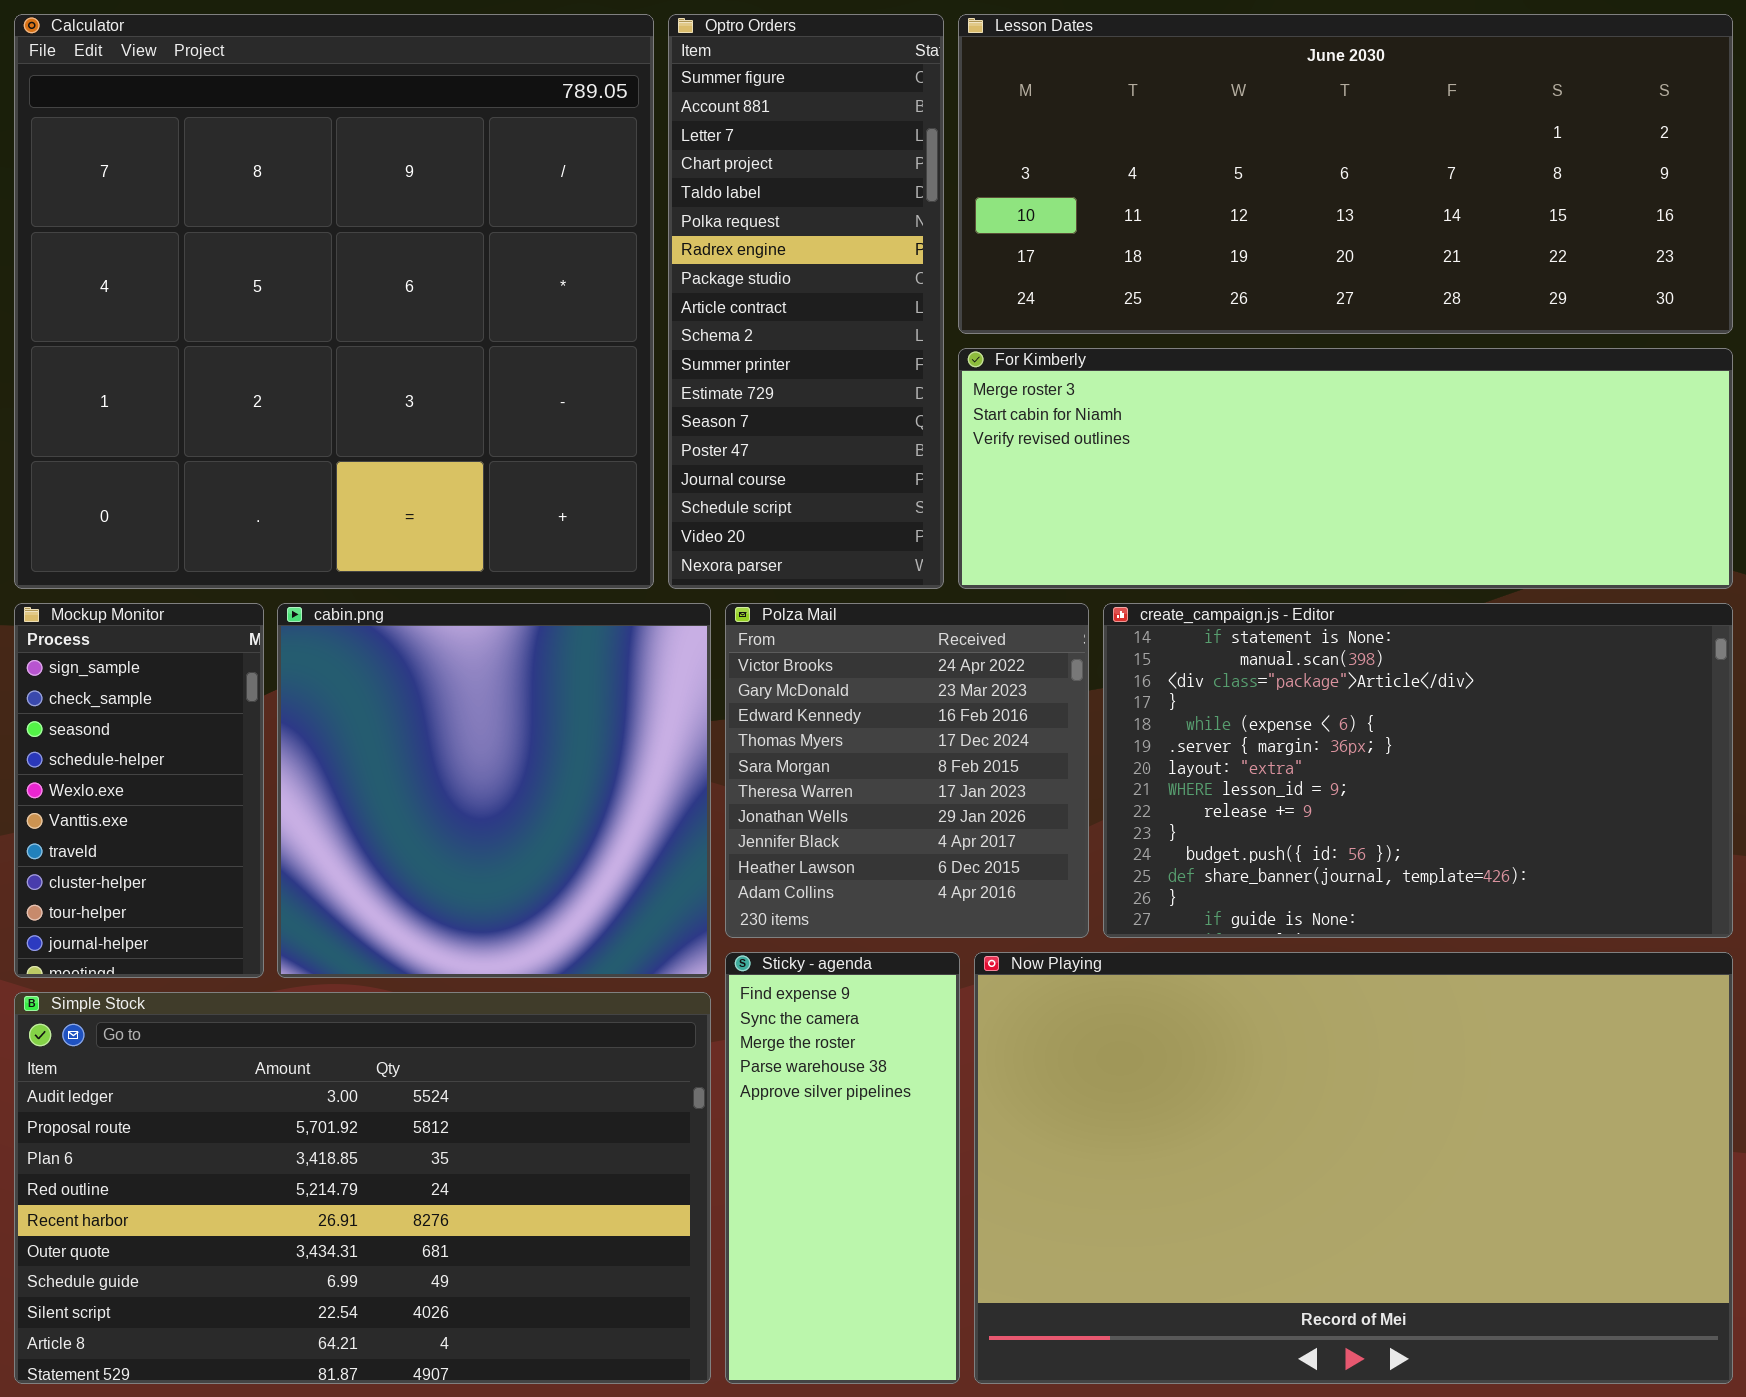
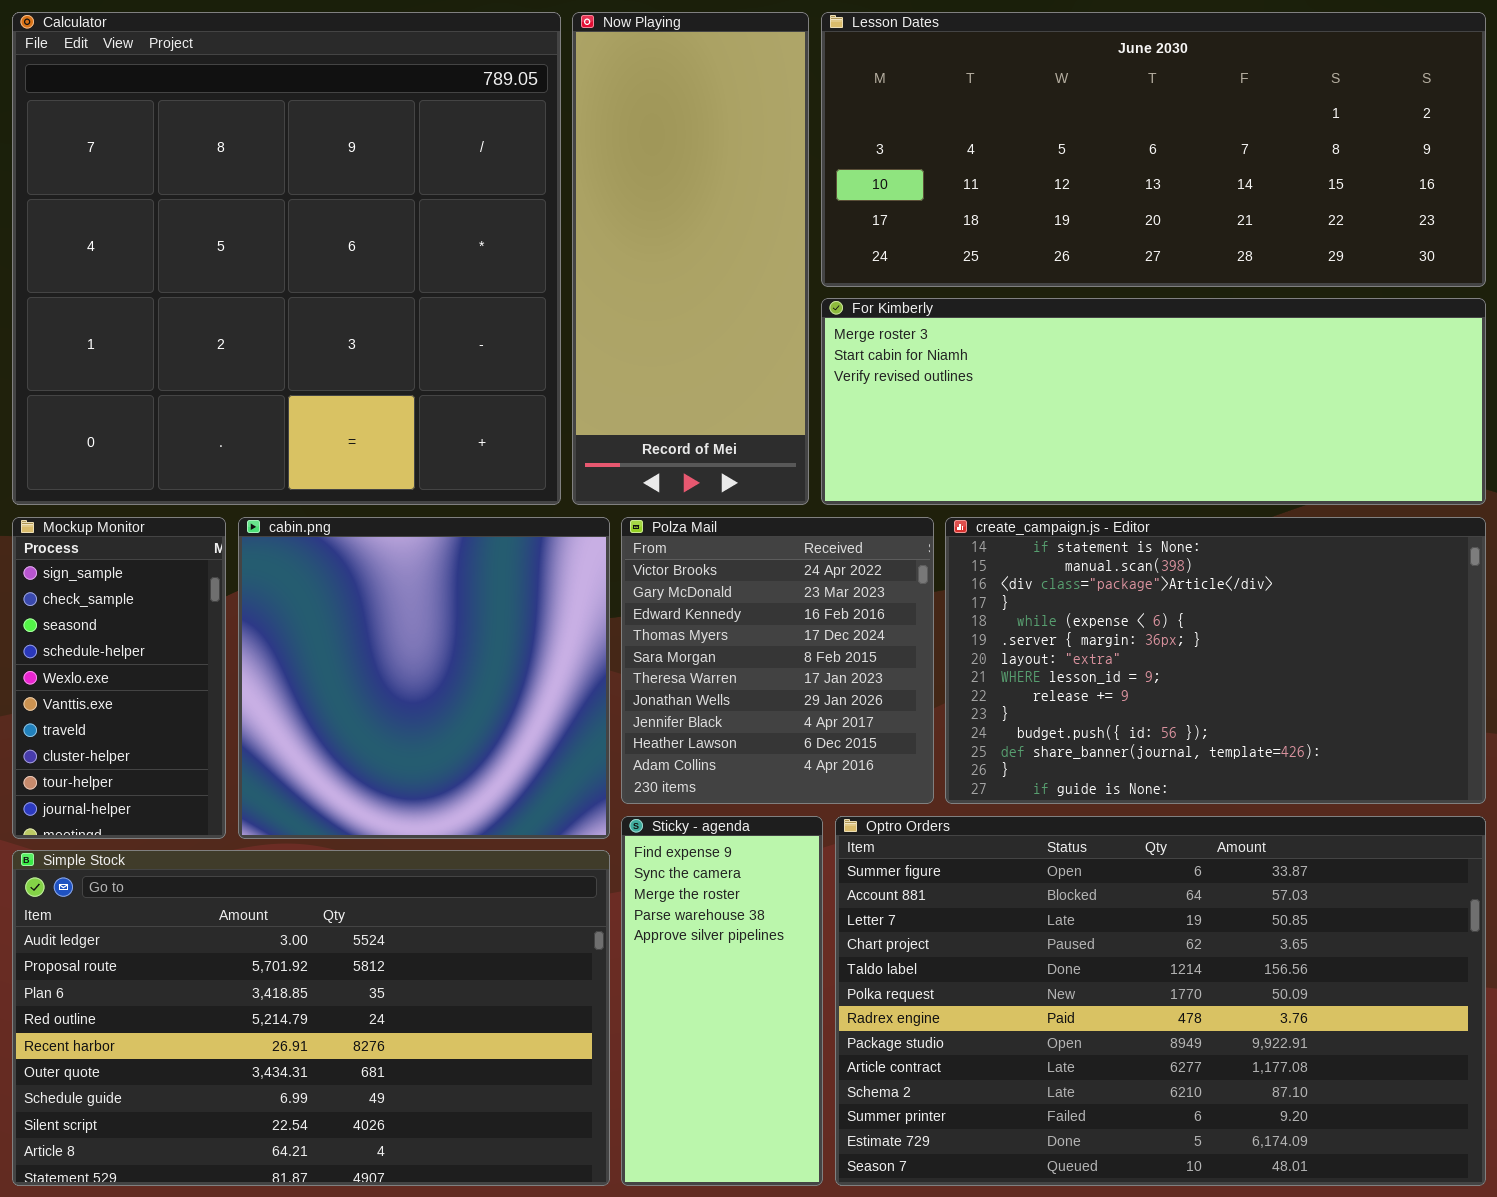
Optro Orders: [668,14,944,589] -> [835,816,1486,1186], moved, resized
Now Playing: [974,952,1733,1384] -> [572,12,809,505], moved, resized

